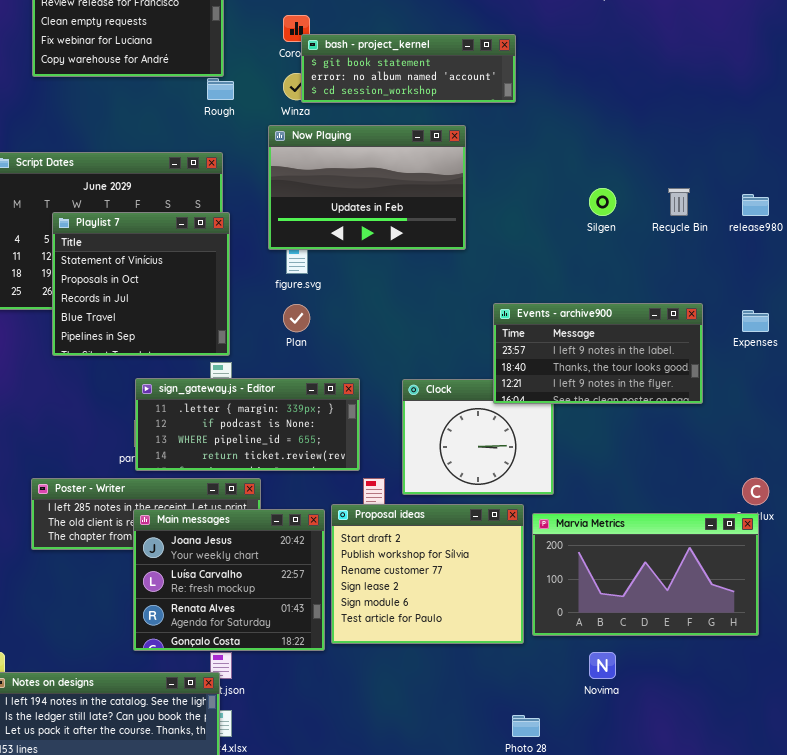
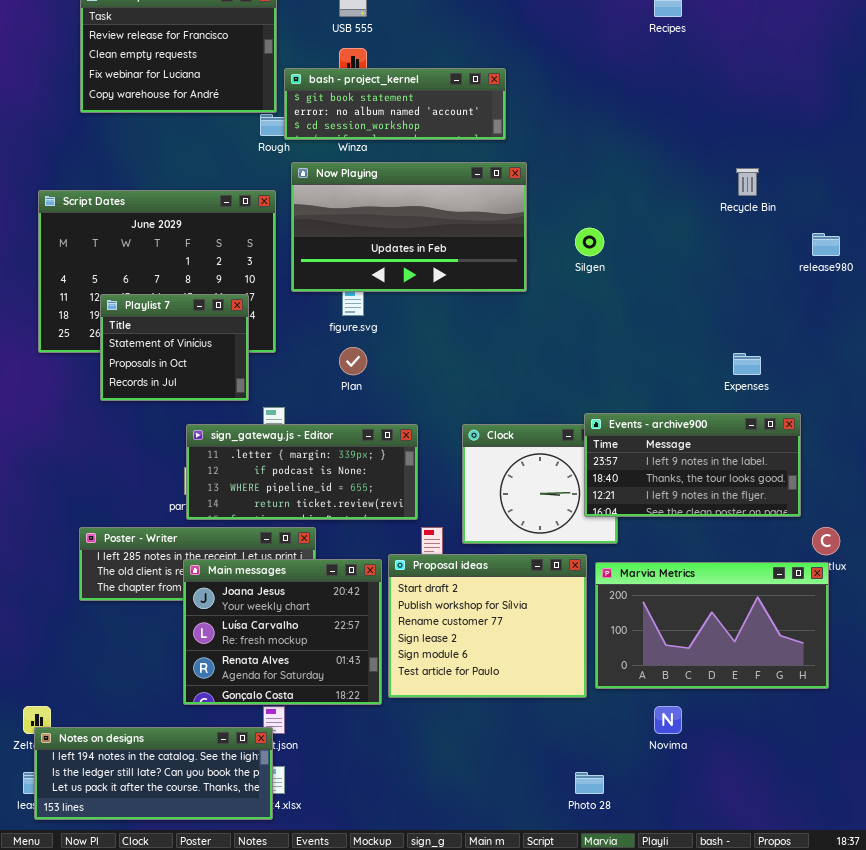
bash - project_kernel: [301,34,516,103] -> [284,68,506,140], moved
Now Playing: [268,125,466,250] -> [291,162,527,292], resized
Silgen: [589,188,616,216] -> [575,228,604,256], moved
Recycle Bin: [668,188,690,216] -> [736,168,759,196], moved
Playlist 7: [52,212,230,356] -> [100,294,249,401], resized
Events - archive900: [493,303,703,404] -> [584,413,801,517], moved
Expenses: [742,310,769,332] -> [733,353,761,375], moved

